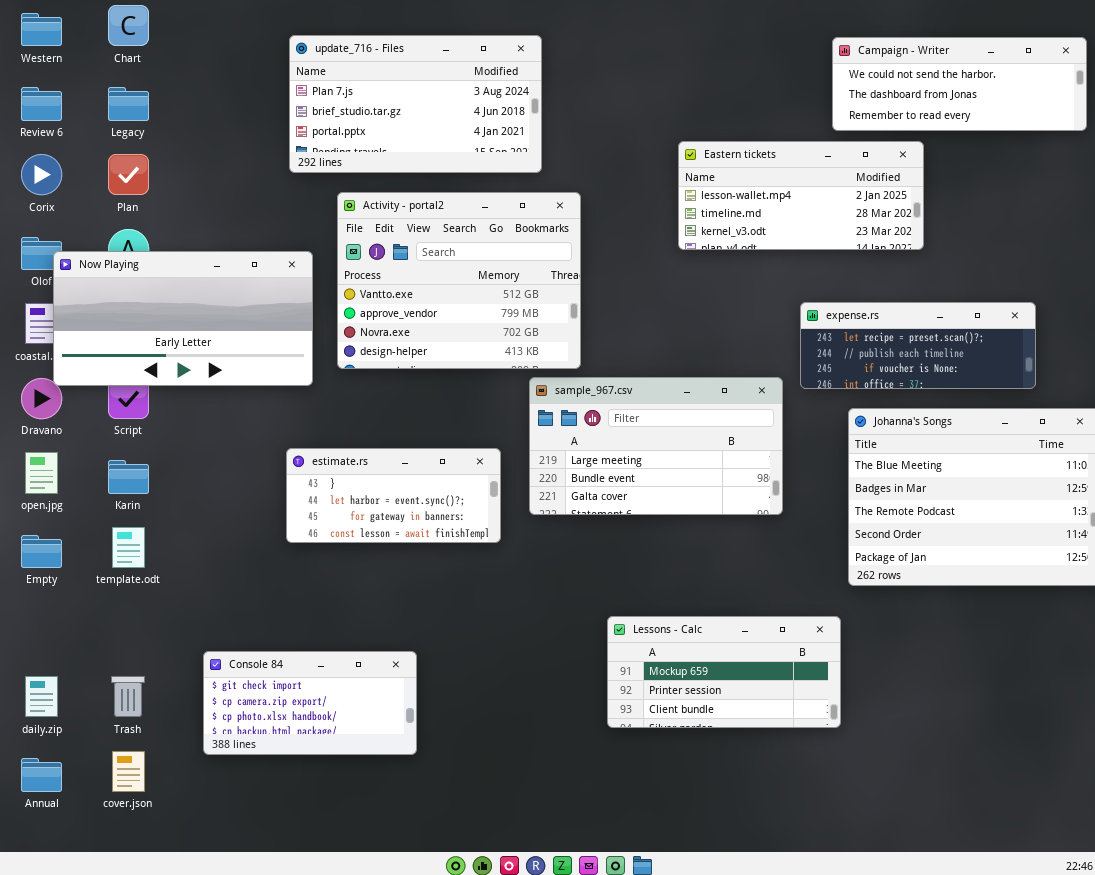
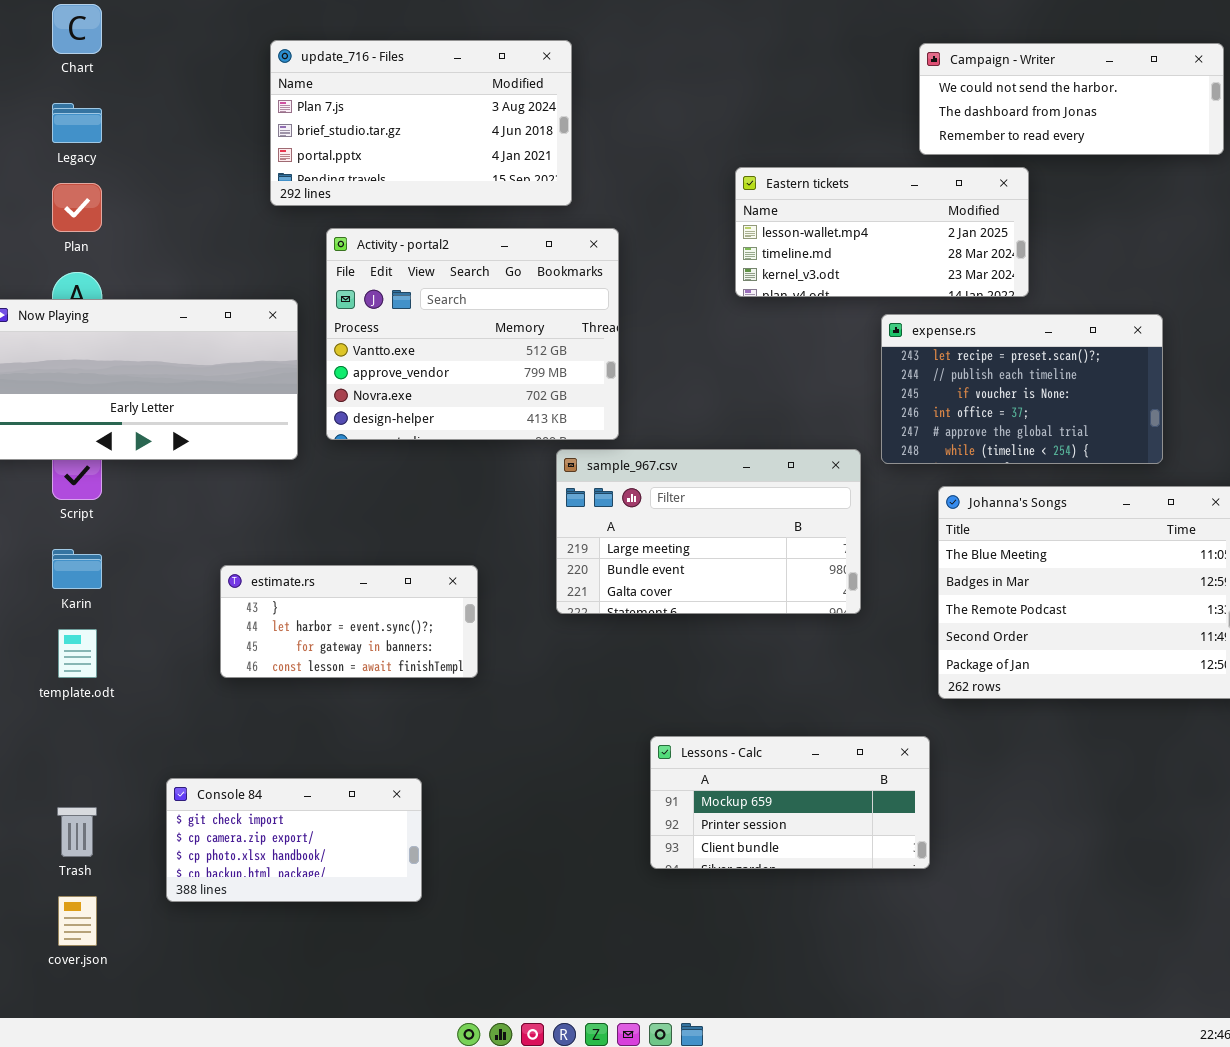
expense.rs: [800,302,1036,389] -> [881,314,1163,464], resized
estimate.rs: [286,448,501,543] -> [220,565,478,678], moved

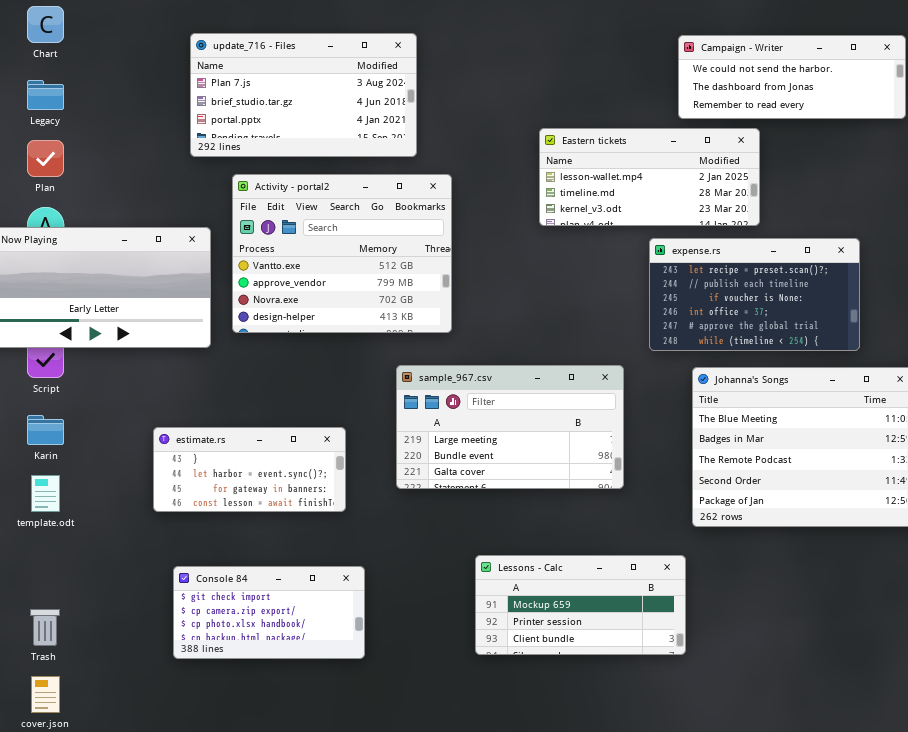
sample_967.csv: [556,449,861,614] -> [396,365,624,489], moved
Console 84: [166,778,422,902] -> [173,566,365,659], moved

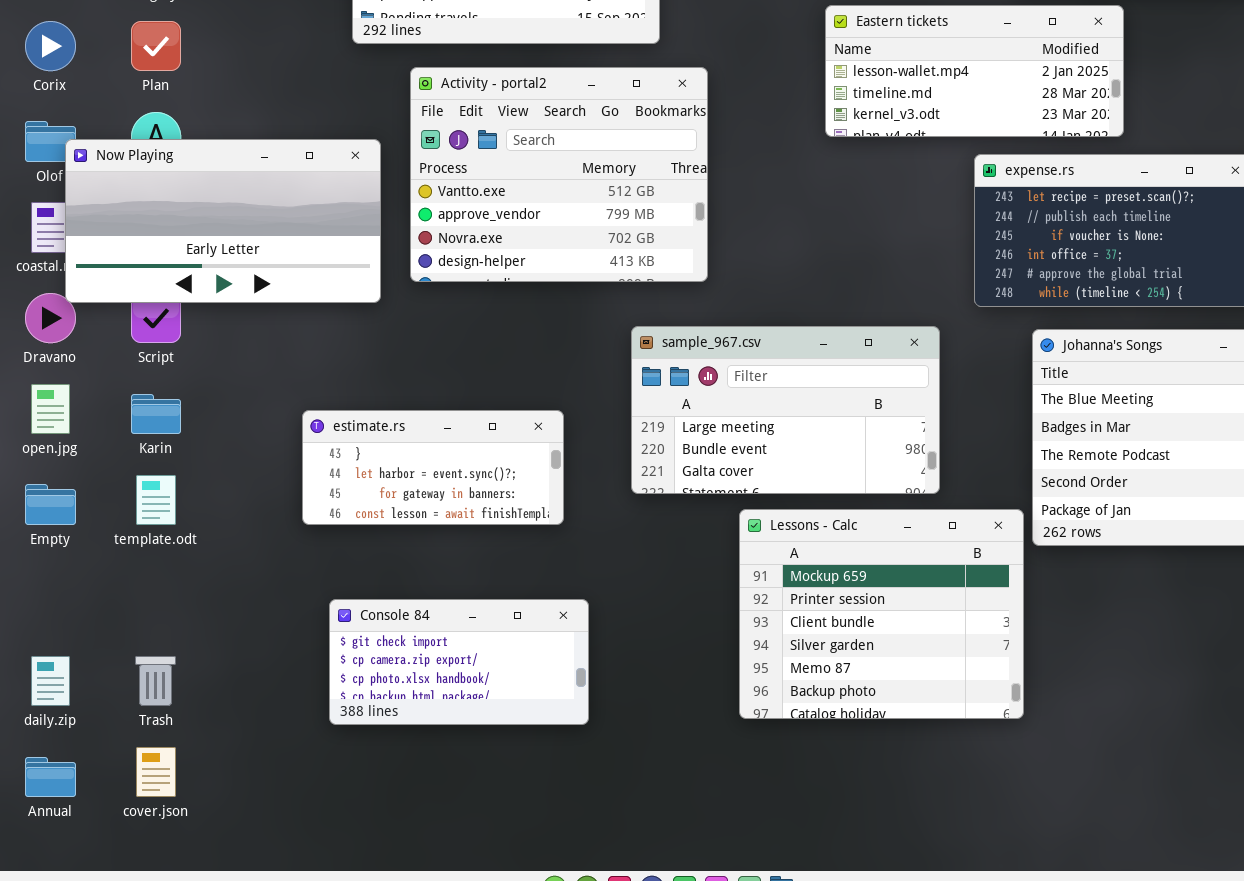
Lessons - Calc: [475,555,686,655] -> [739,509,1024,719], resized

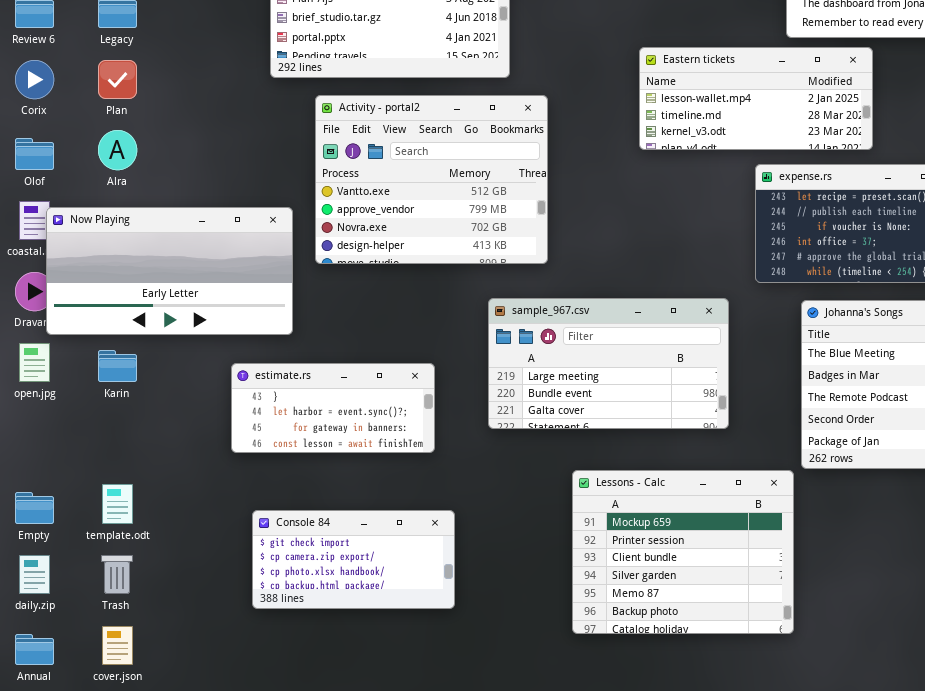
Now Playing: [65,139,381,303] -> [46,207,293,335], moved
template.odt: [136,475,176,525] -> [102,484,133,524], moved
Empty: [25,484,76,525] -> [15,492,54,524], moved
Lessons - Calc: [739,509,1024,719] -> [572,470,794,634], moved

